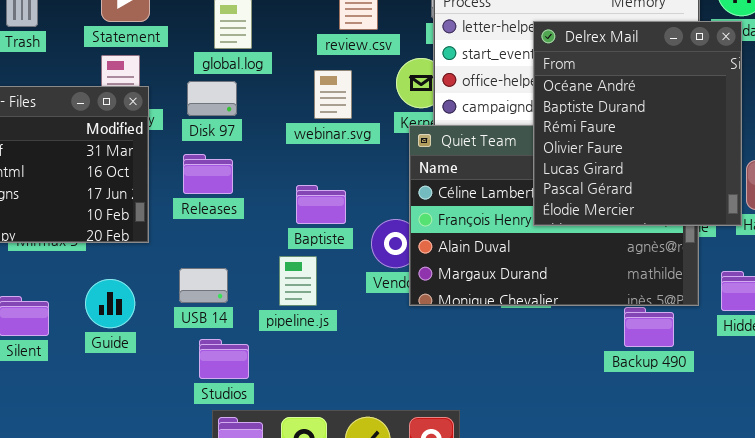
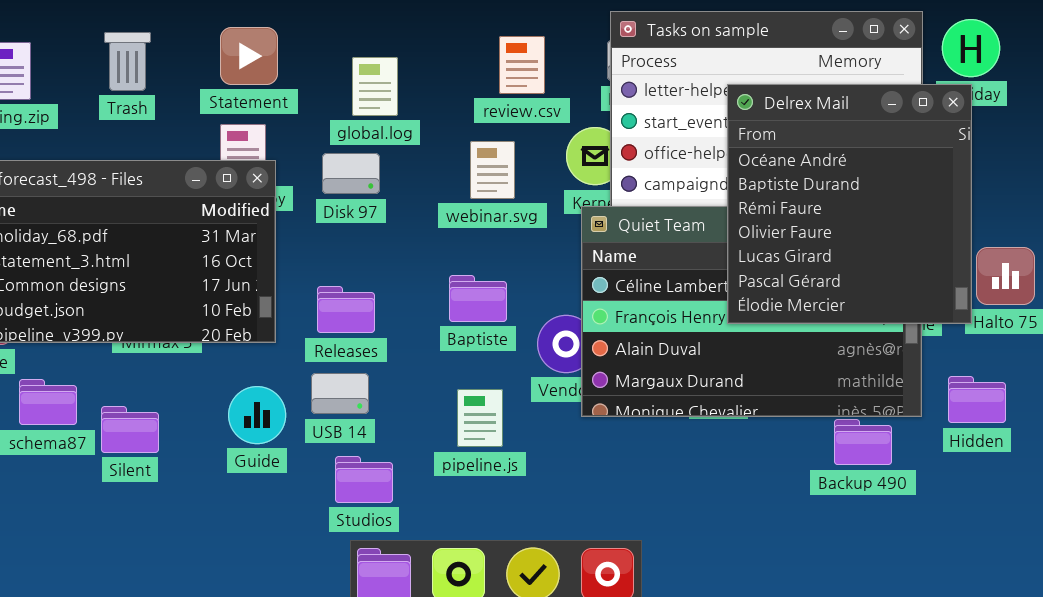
Releases: [183,154,233,194] -> [317,286,375,333], moved
pipeline.js: [279,256,317,306] -> [457,389,503,447], moved
Guide: [85,279,135,328] -> [228,386,286,444], moved

